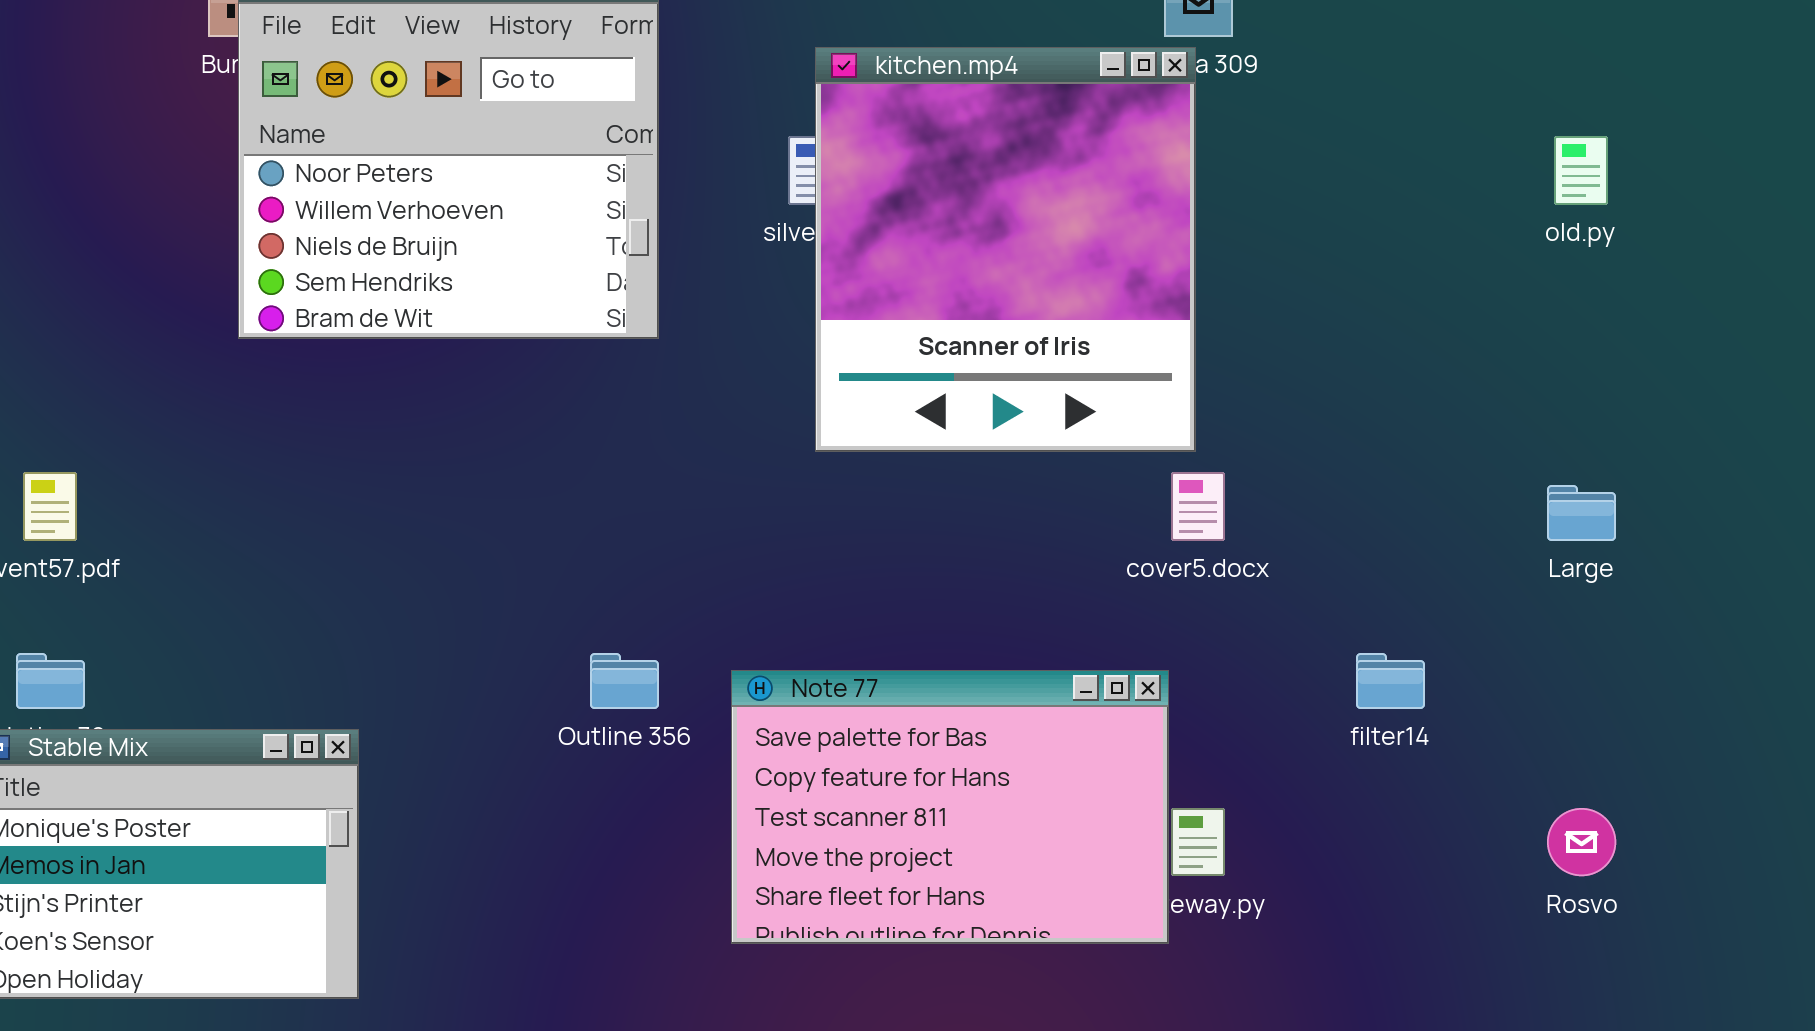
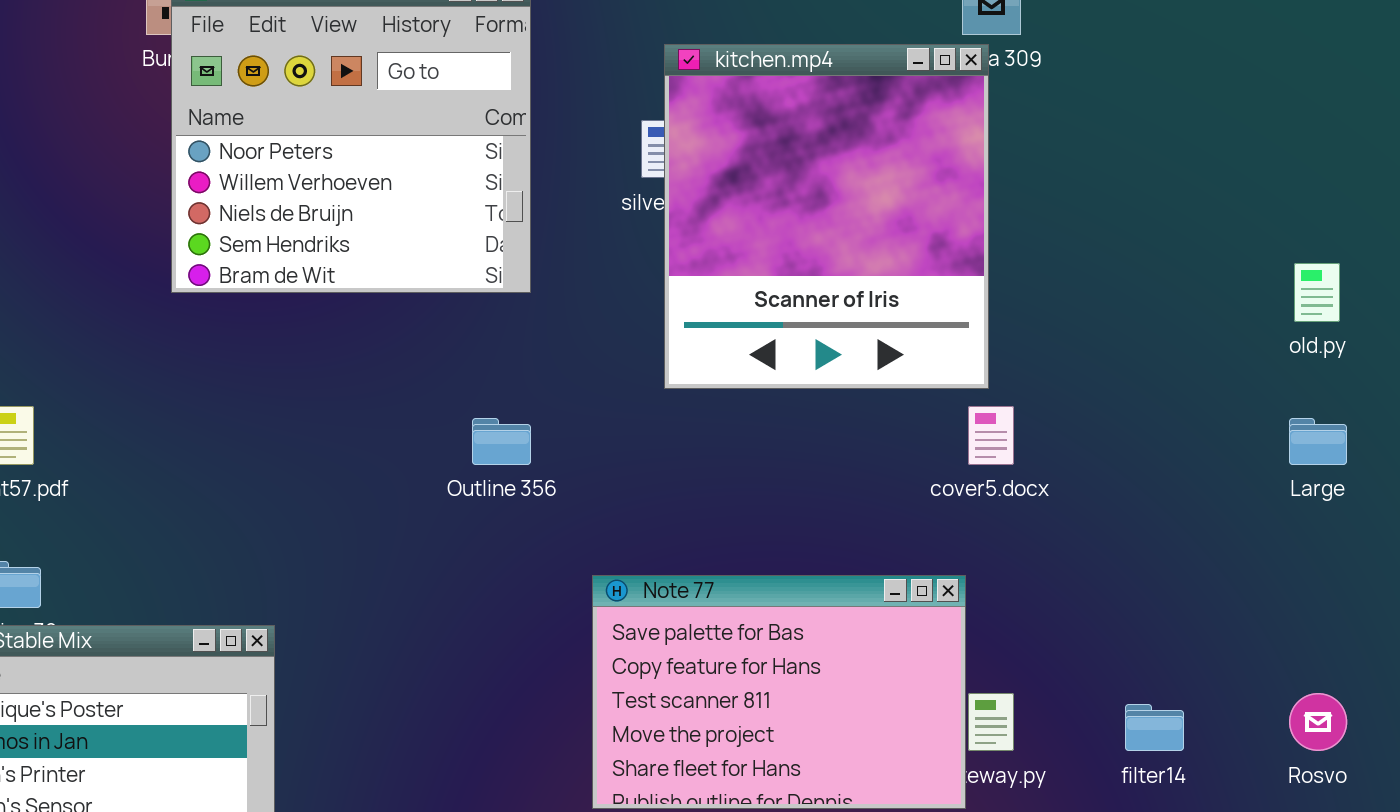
old.py: [1554,136,1608,205] -> [1294,263,1340,322], moved
Outline 356: [590,653,659,709] -> [472,418,531,465], moved
filter14: [1356,653,1425,709] -> [1125,704,1184,751], moved

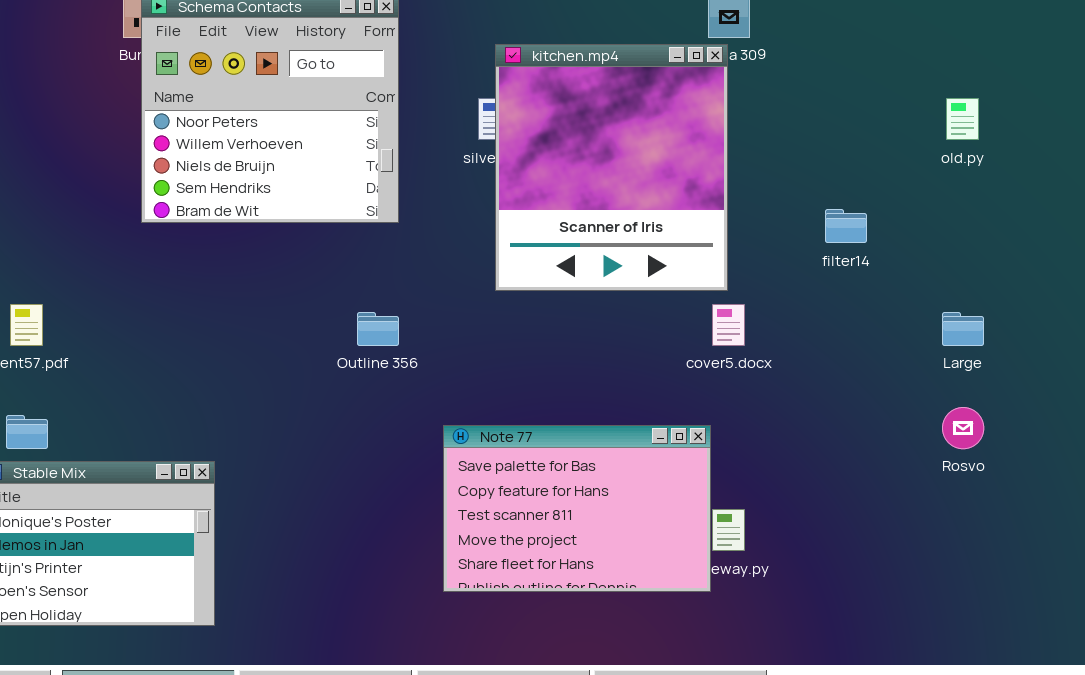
old.py: [1294,263,1340,322] -> [946,98,979,140], moved
Rosvo: [1289,693,1347,751] -> [942,407,984,449], moved
filter14: [1125,704,1184,751] -> [825,209,867,243], moved

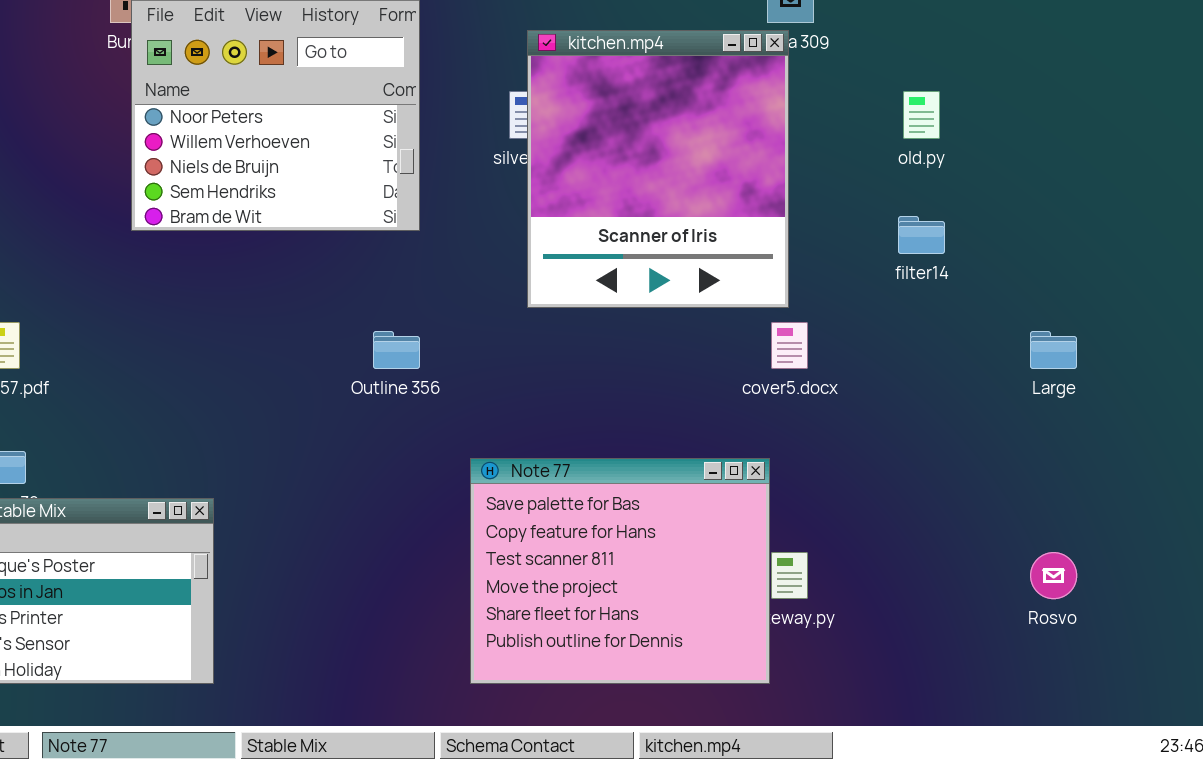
old.py: [946,98,979,140] -> [903,91,940,139], moved
Rosvo: [942,407,984,449] -> [1030,552,1077,599], moved
Note 77: [443,425,711,592] -> [470,458,770,684], resized

